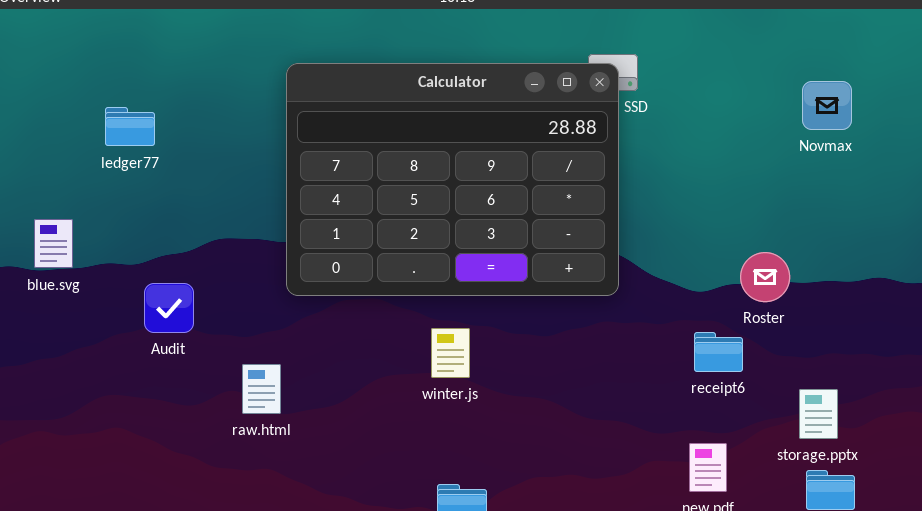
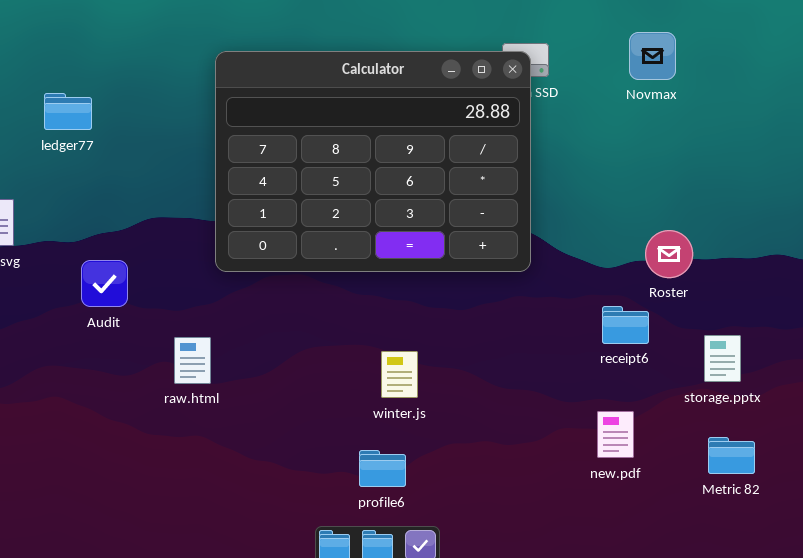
Novmax: [802,81,852,130] -> [629,32,676,80], moved
winter.js: [431,328,470,378] -> [381,351,418,398], moved
storage.pptx: [799,389,838,439] -> [704,335,741,382], moved

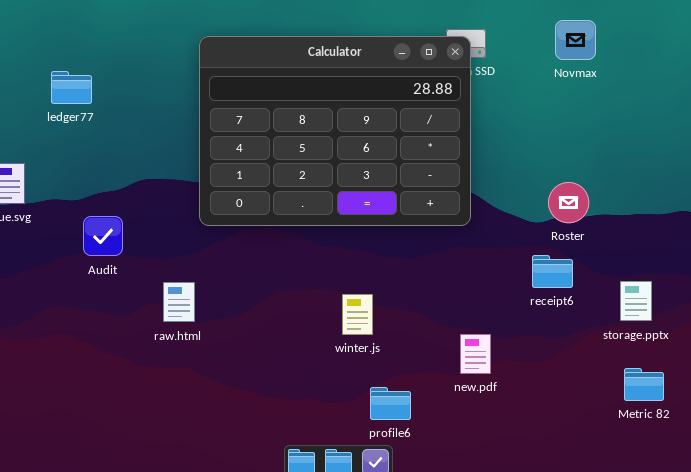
Roster: [645,230,693,278] -> [548,182,589,223], moved
new.pdf: [597,411,634,458] -> [460,334,491,374], moved
profile6: [359,450,406,487] -> [370,387,411,420], moved

